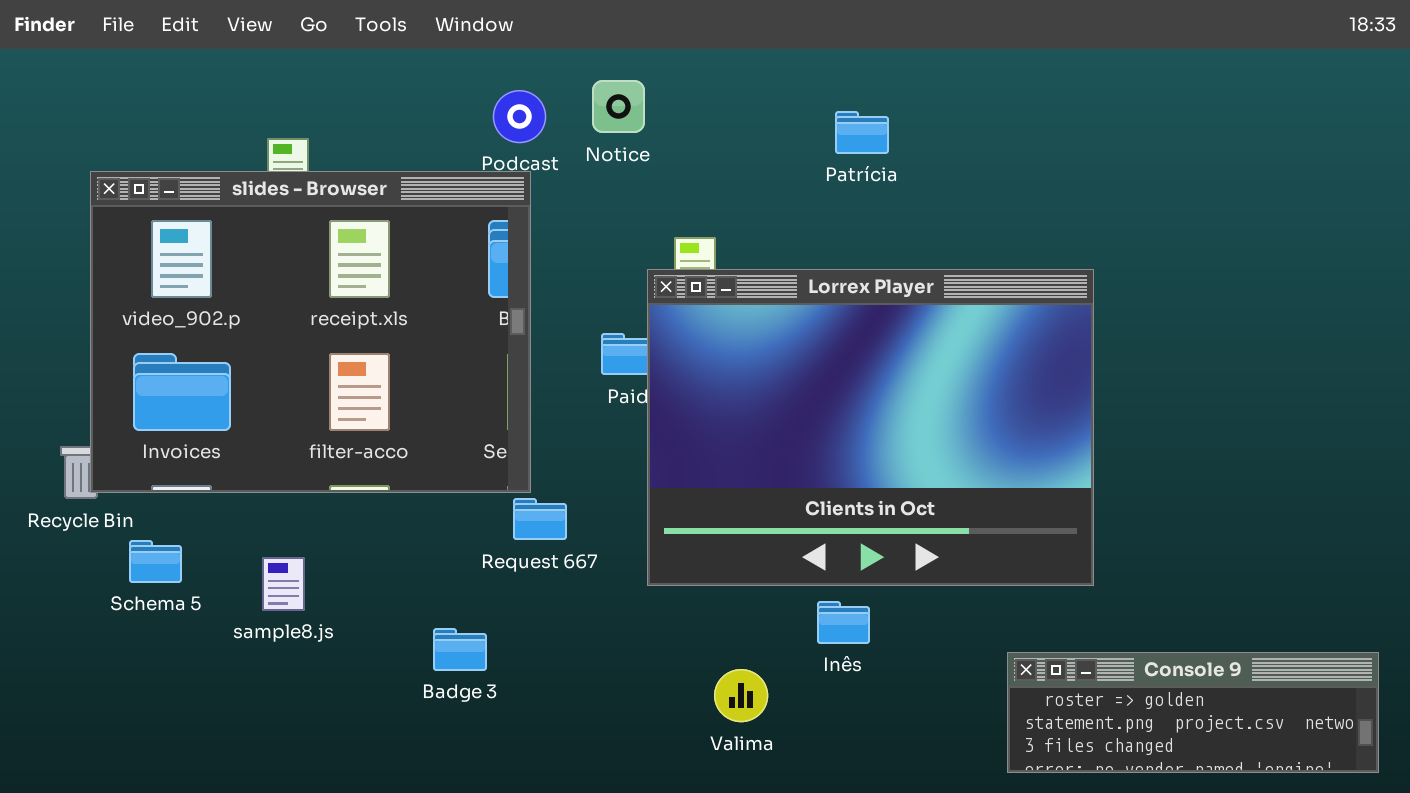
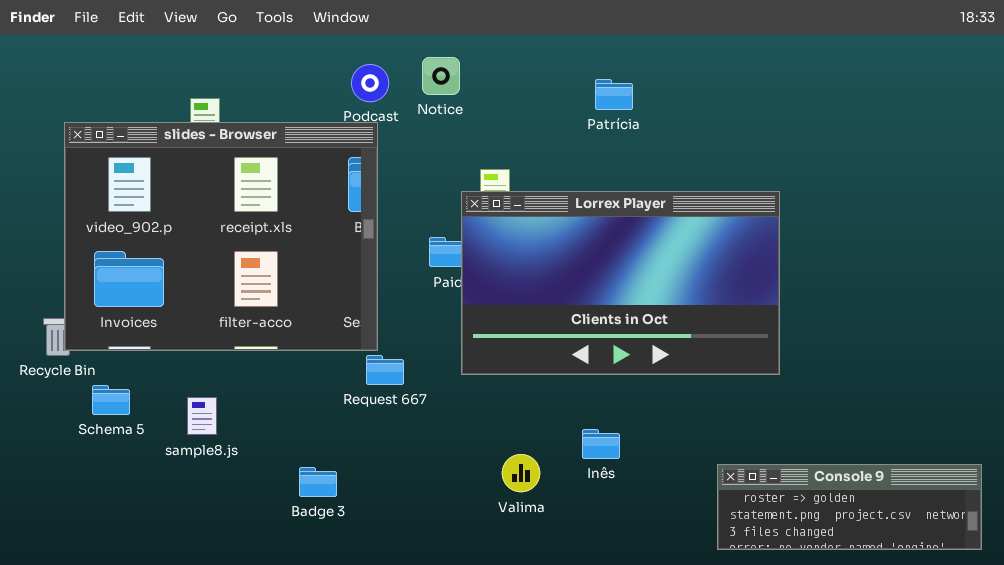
Lorrex Player: [647,269,1094,586] -> [461,191,780,375], resized
Badge 3: [433,628,487,671] -> [299,467,337,497], moved
Valima: [714,669,768,722] -> [502,454,540,492], moved

